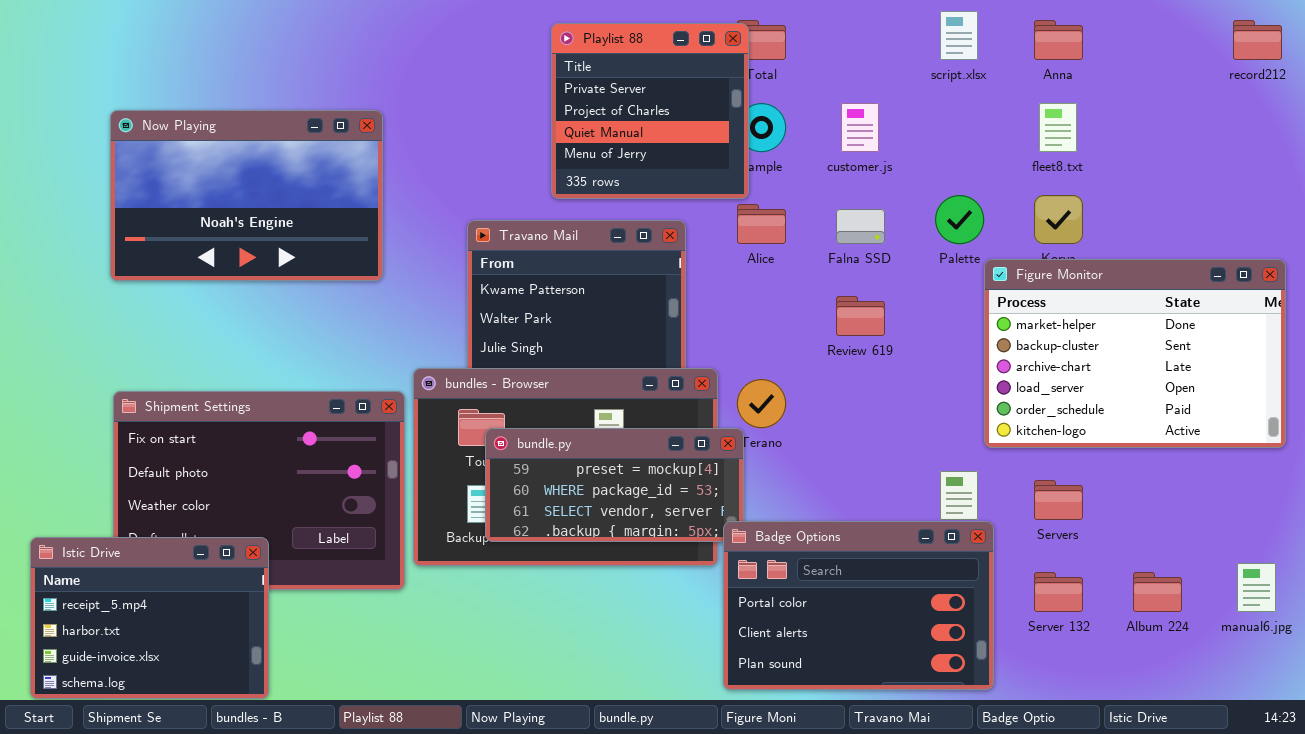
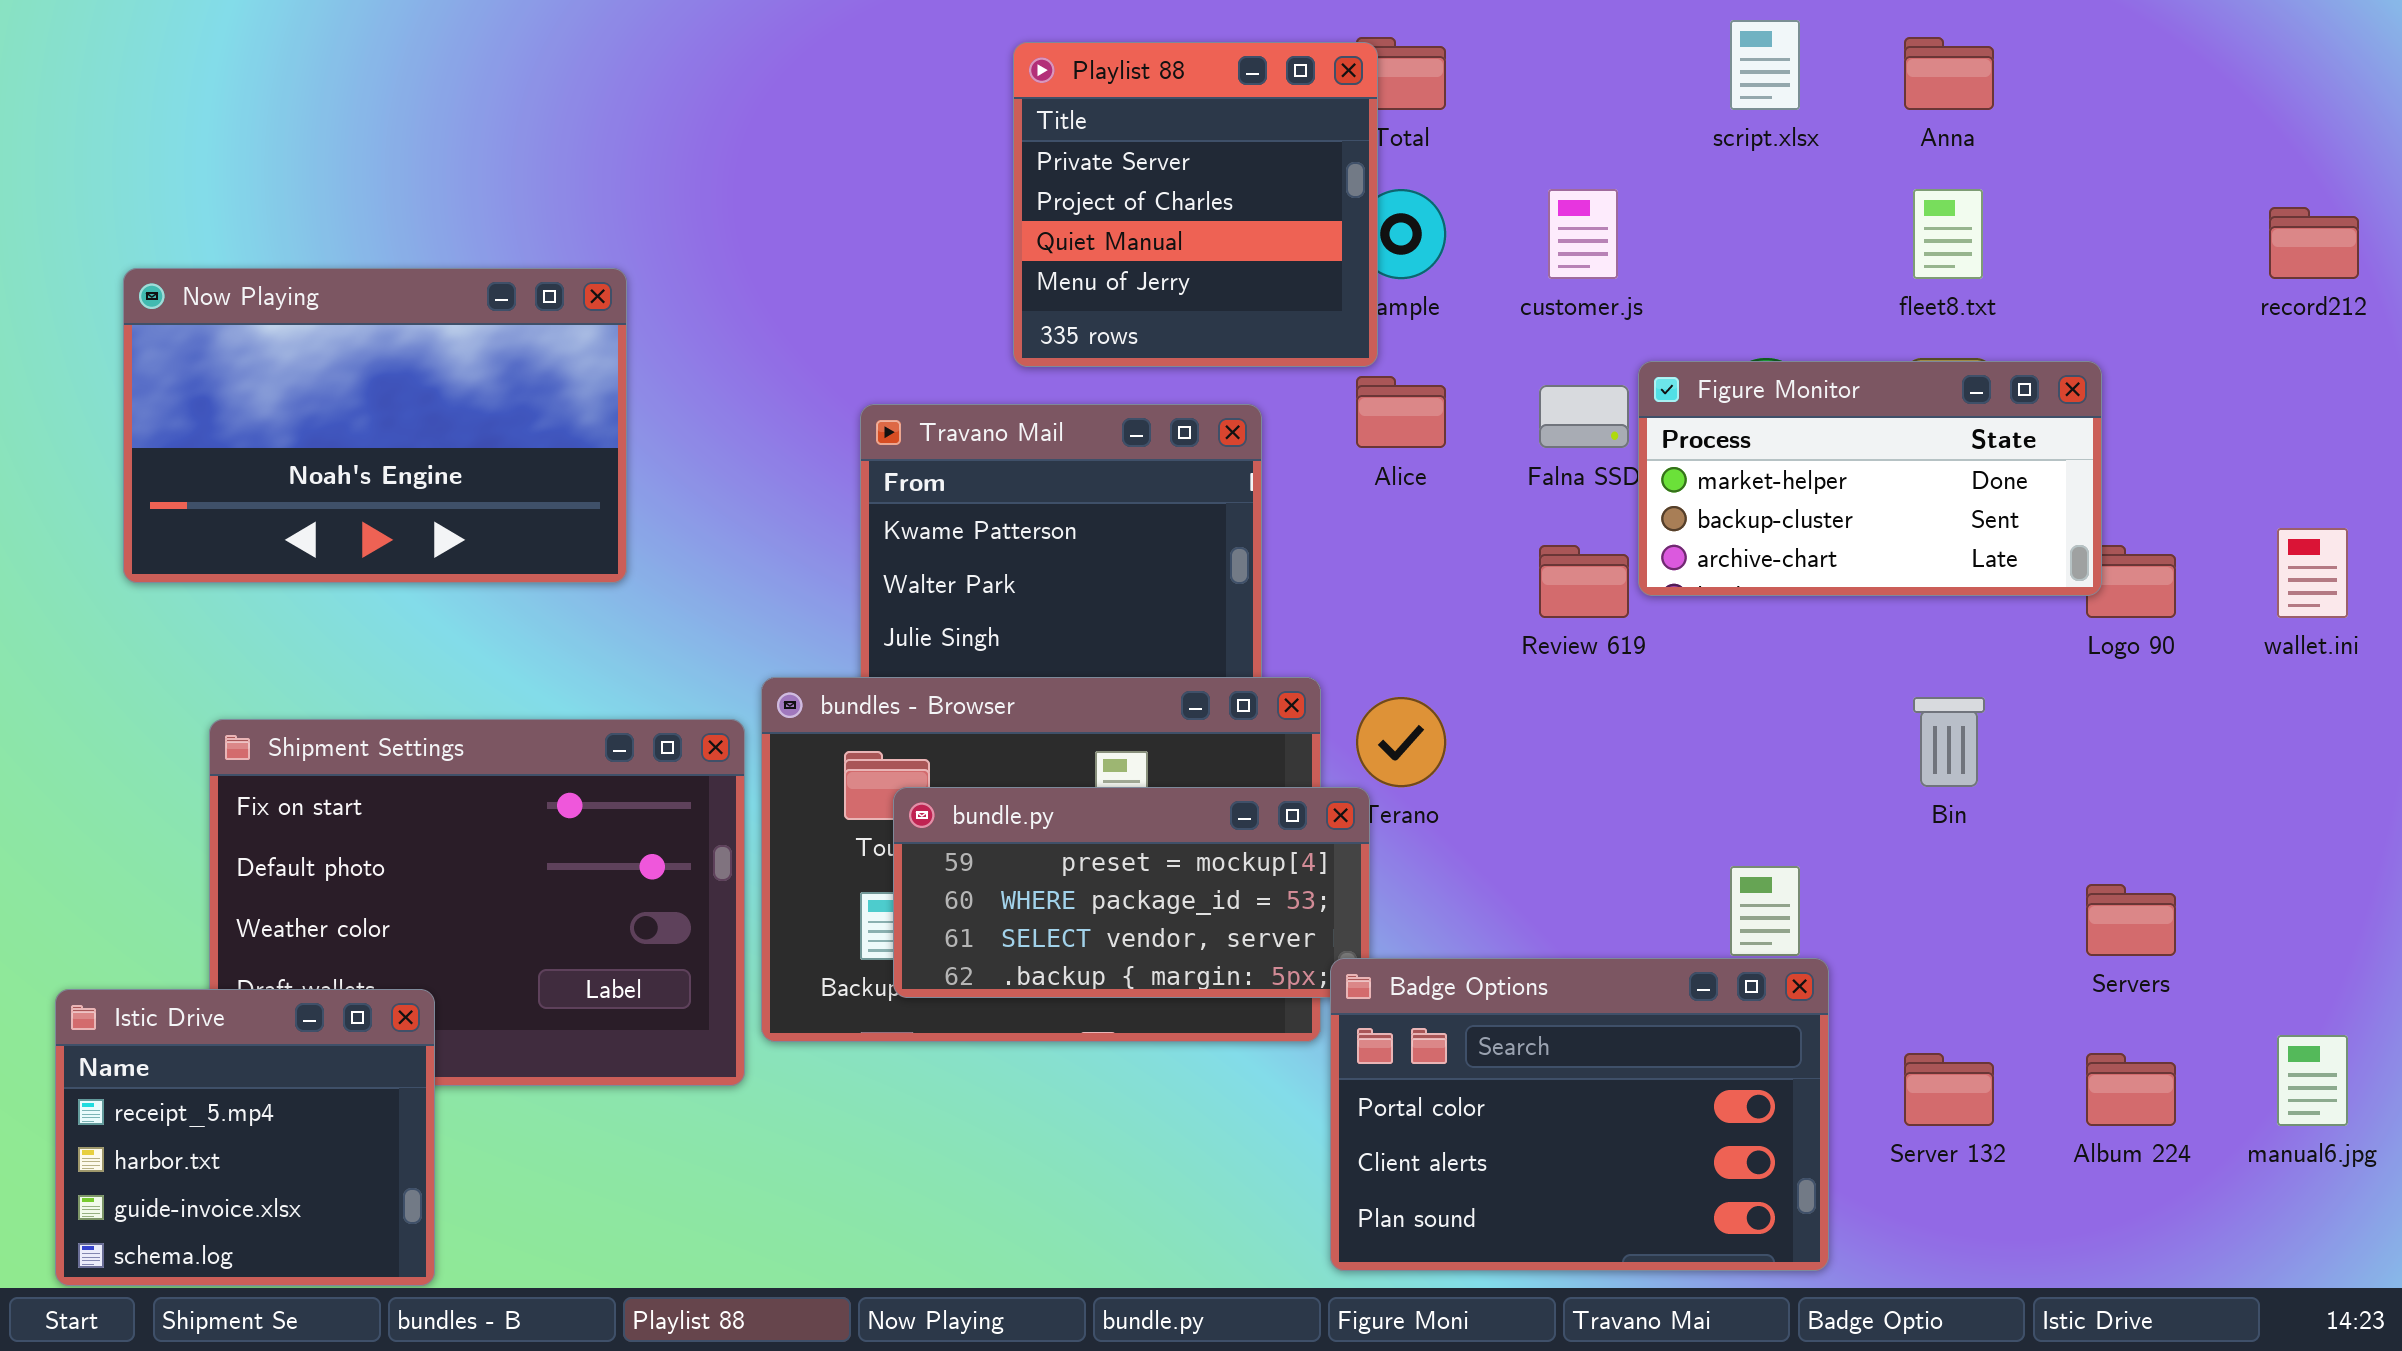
record212: [1233,20,1282,60] -> [2269,207,2359,279], moved
Now Playing: [110,110,383,281] -> [123,268,627,583], moved
Figure Monitor: [984,259,1286,448] -> [1638,361,2102,596], moved, resized
Servers: [1034,480,1083,520] -> [2086,884,2176,956], moved
Istic Drive: [30,537,269,699] -> [55,989,435,1286], resized

